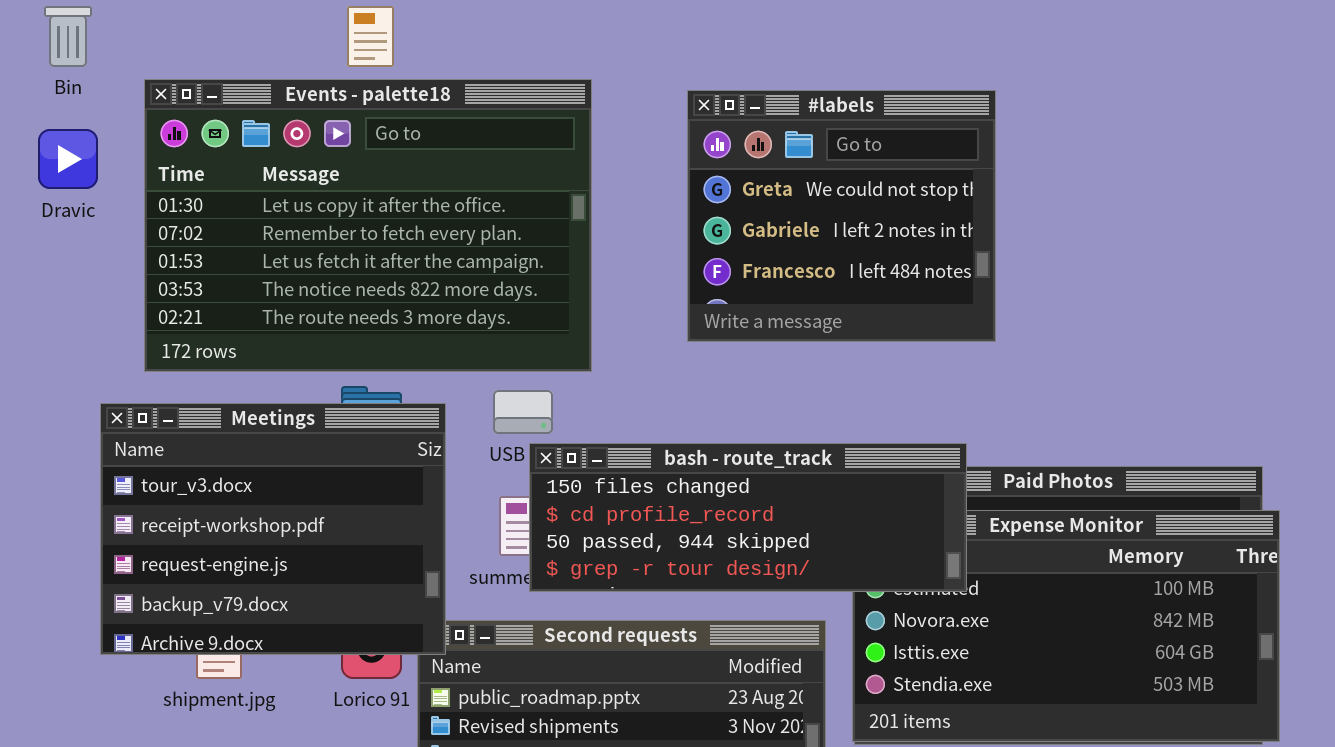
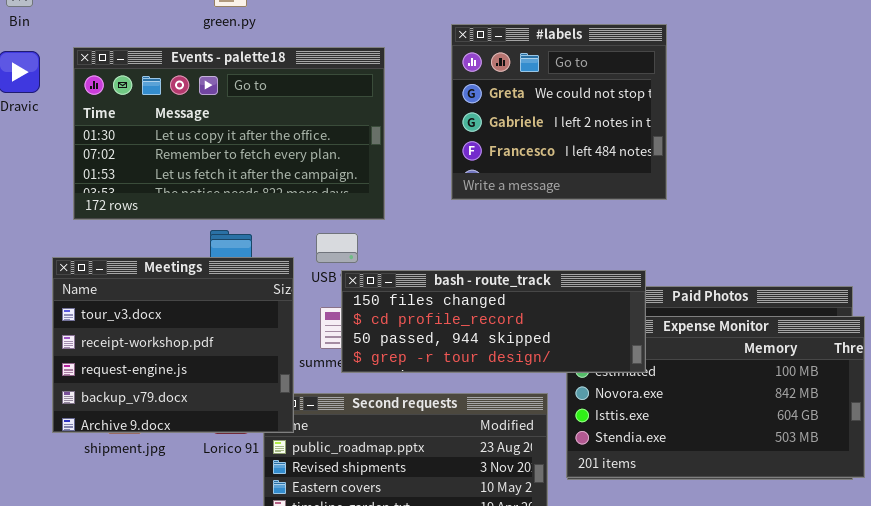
Events - palette18: [144,79,592,372] -> [73,47,385,220], resized
Meetings: [100,403,446,655] -> [52,257,294,433], moved

